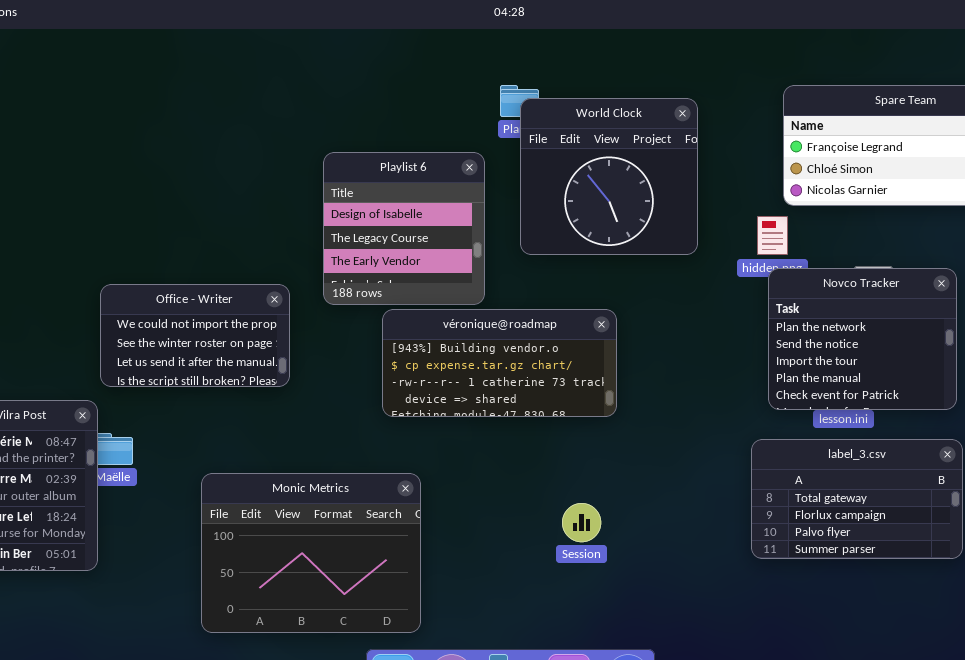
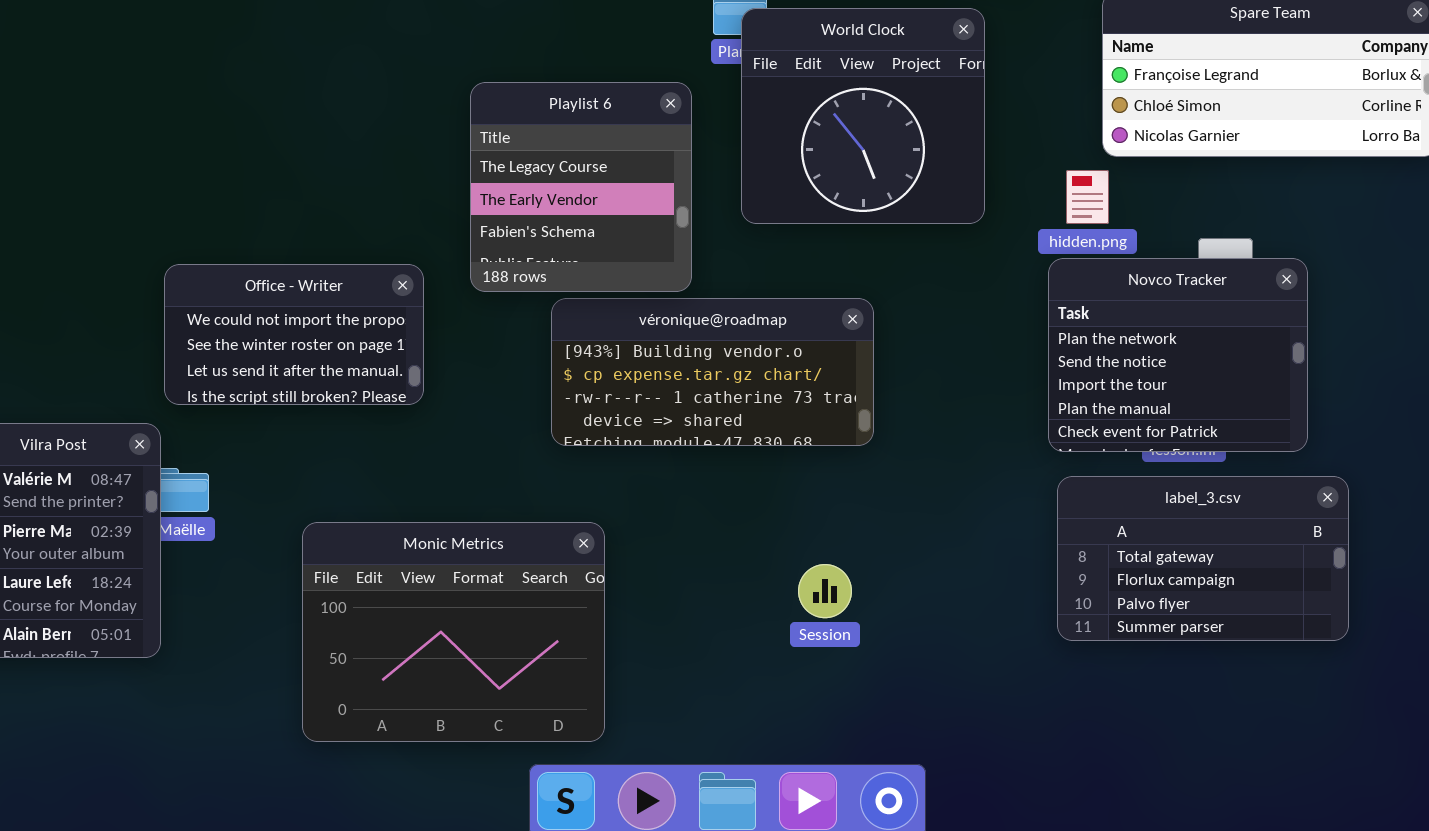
Playlist 6: [323,152,485,305] -> [470,82,692,292], scrolled down 1 row
Novco Tracker: [768,268,957,410] -> [1048,258,1308,452], moved

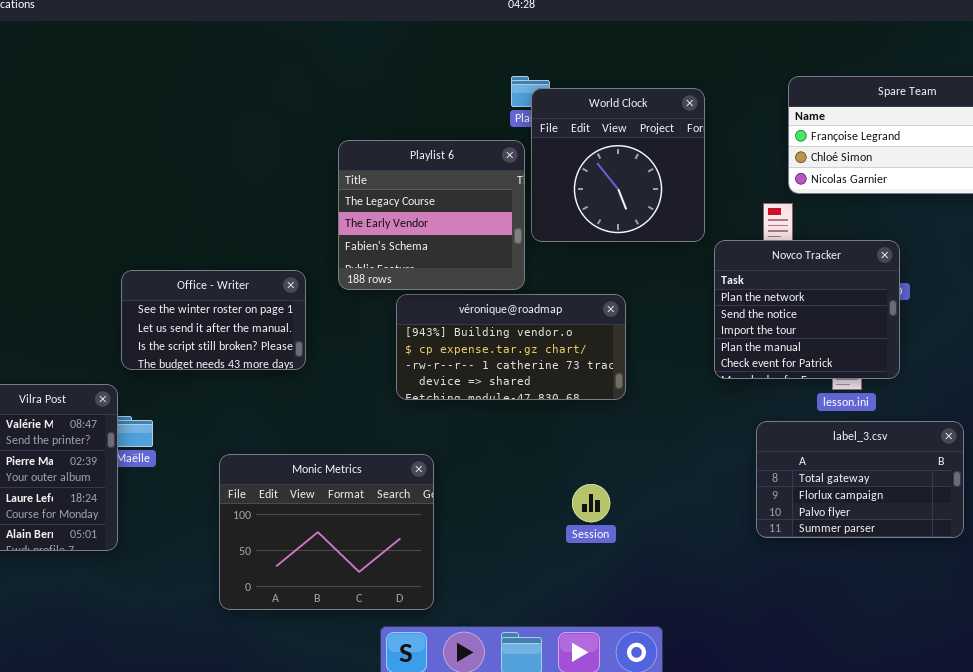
Playlist 6: [470,82,692,292] -> [338,140,525,290], resized
Novco Tracker: [1048,258,1308,452] -> [714,240,900,379], moved
Office - Writer: [164,264,424,405] -> [121,270,306,370], scrolled down 1 row

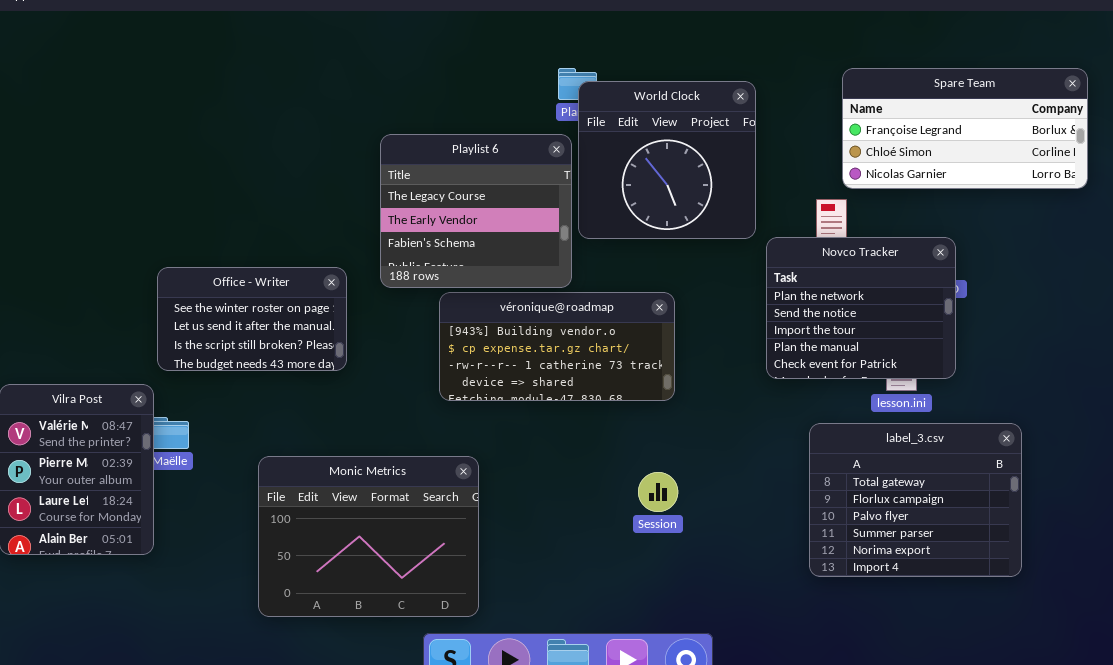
label_3.csv: [756,421,964,538] -> [809,423,1022,577], resized
Session: [572,484,610,522] -> [638,472,678,512], moved

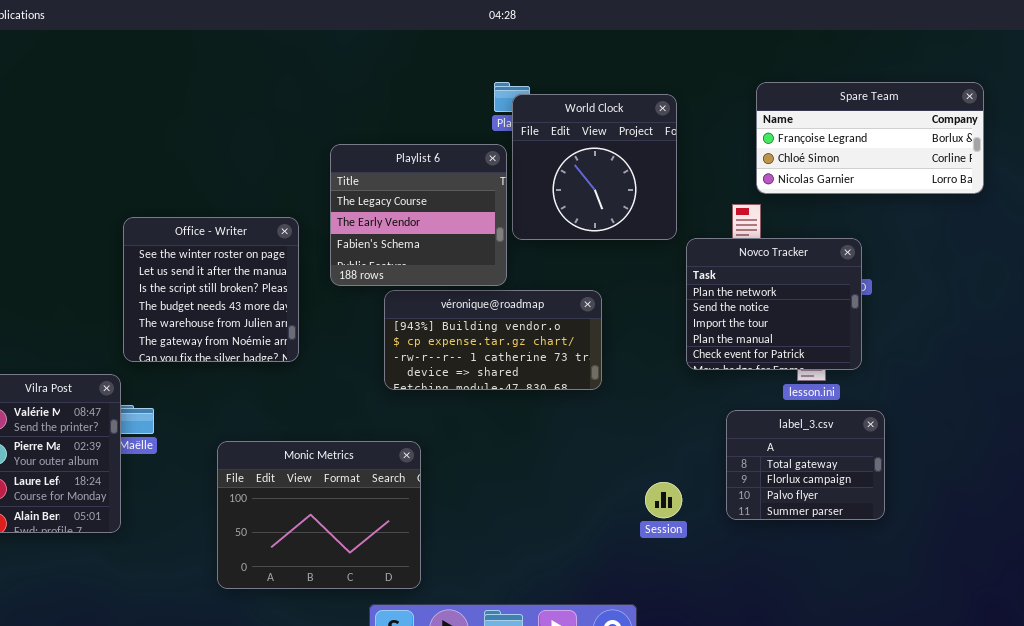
Office - Writer: [157,267,347,371] -> [123,217,299,362], resized
label_3.csv: [809,423,1022,577] -> [726,410,885,520], resized
Session: [638,472,678,512] -> [645,482,682,518], moved

